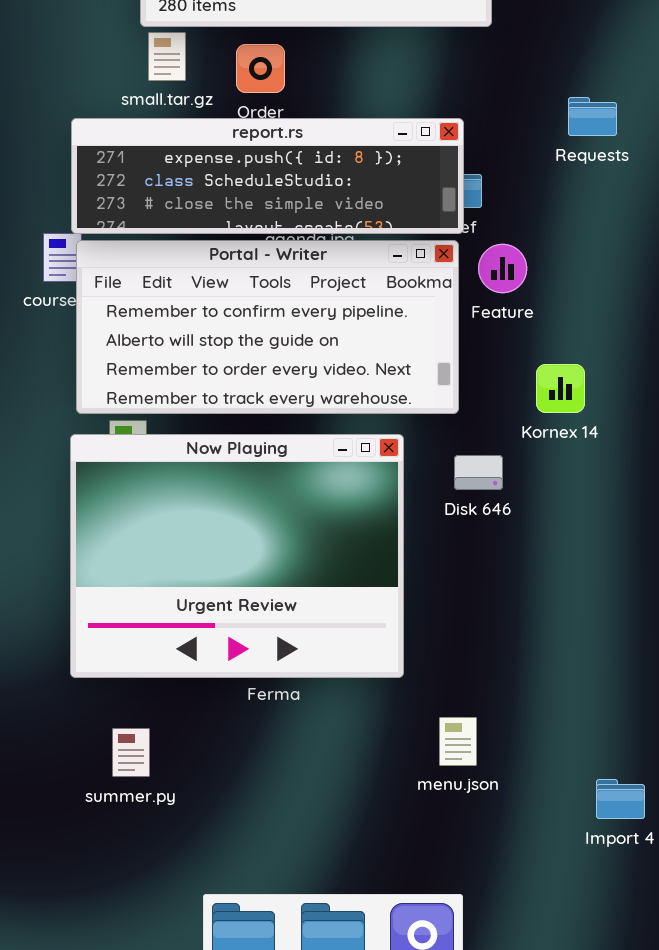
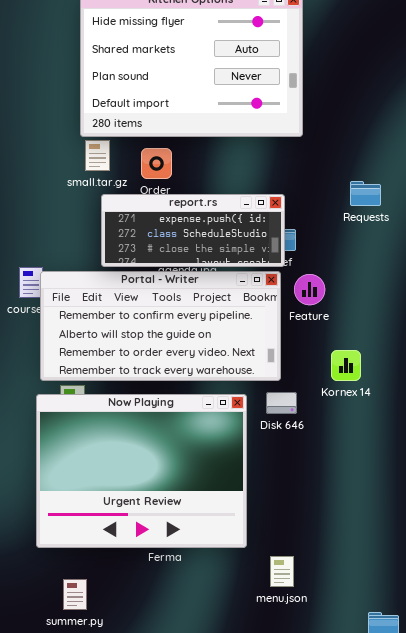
report.rs: [71,118,464,234] -> [101,194,285,267], resized
Disk 646: [454,455,503,490] -> [266,392,297,414], moved
menu.json: [439,717,477,766] -> [270,556,294,587], moved

